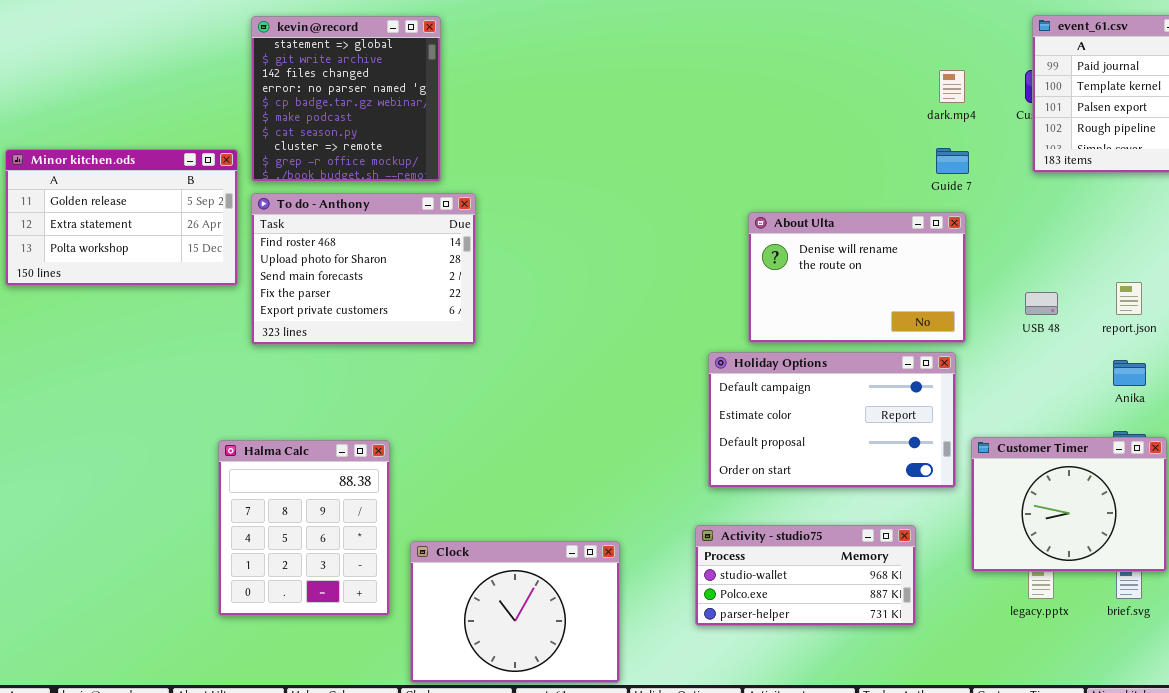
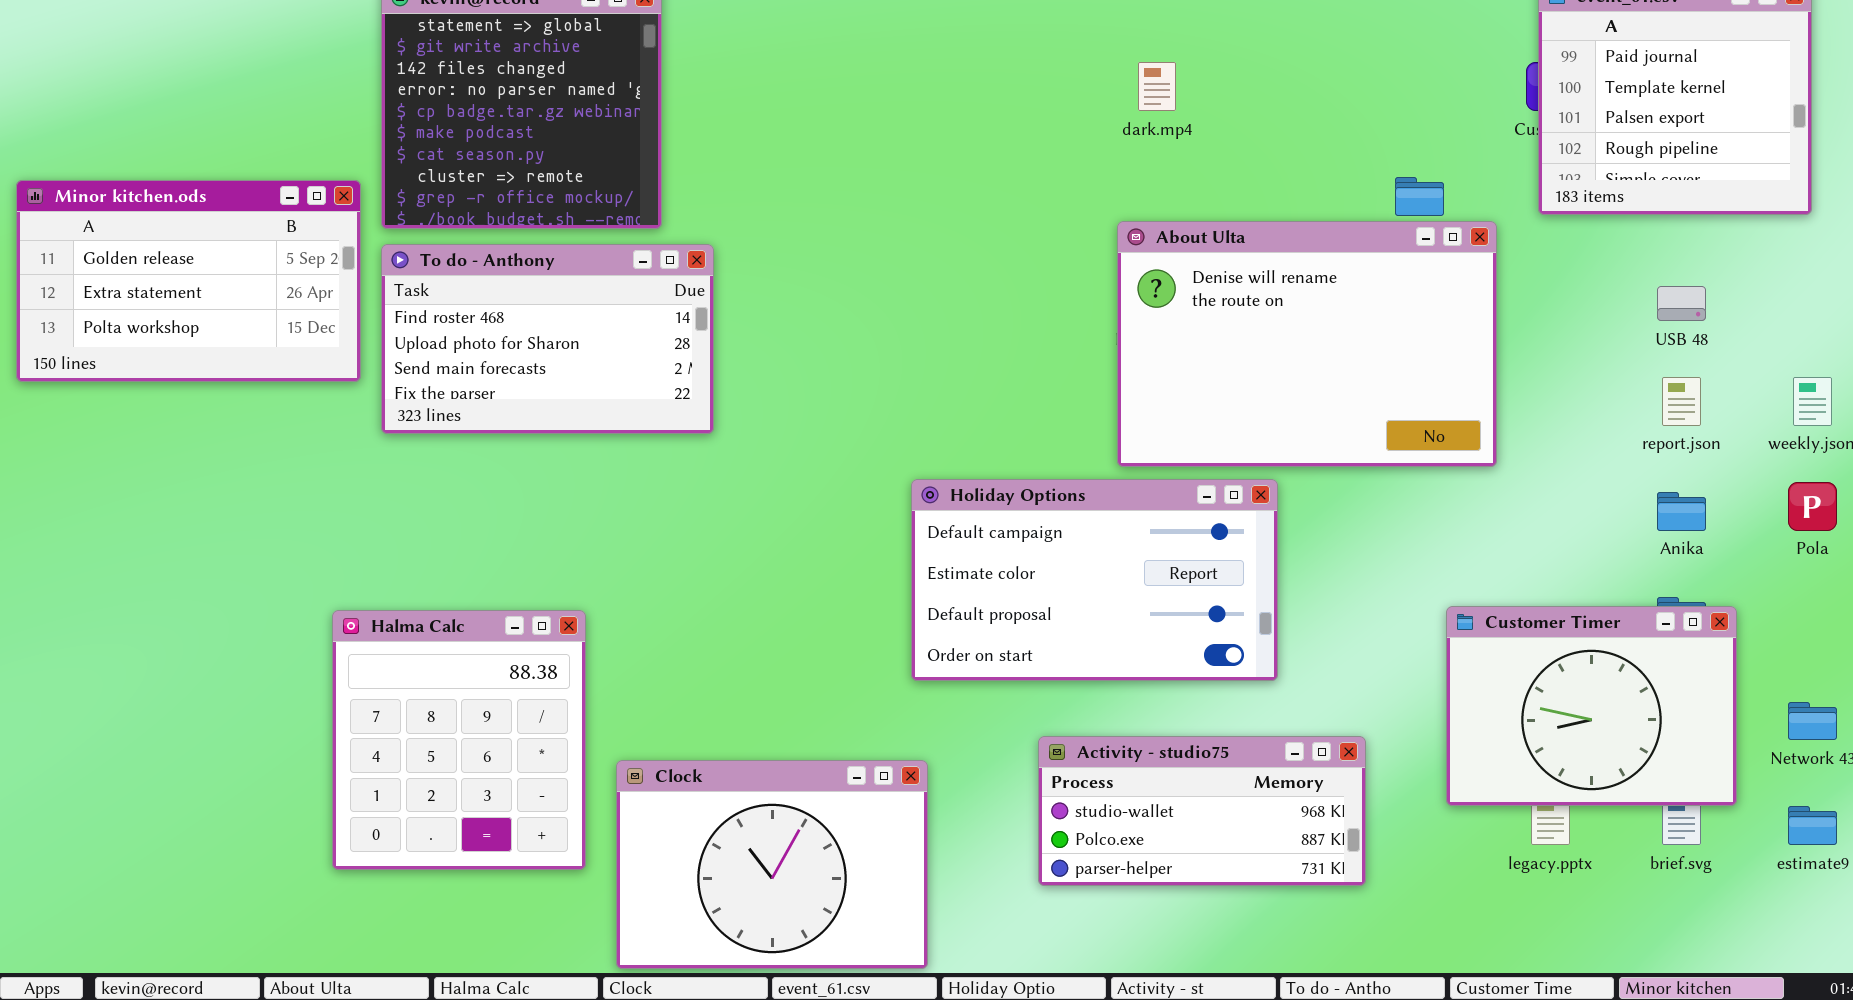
dark.mp4: [939,70,965,103] -> [1138,62,1176,111], moved
To do - Anthony: [251,193,476,345] -> [381,244,714,434], resized
About Ulta: [748,212,966,343] -> [1117,221,1497,467], resized
USB 48: [1025,292,1058,315] -> [1657,286,1706,321], moved
Holiday Options: [708,352,956,488] -> [911,479,1278,681], moved

